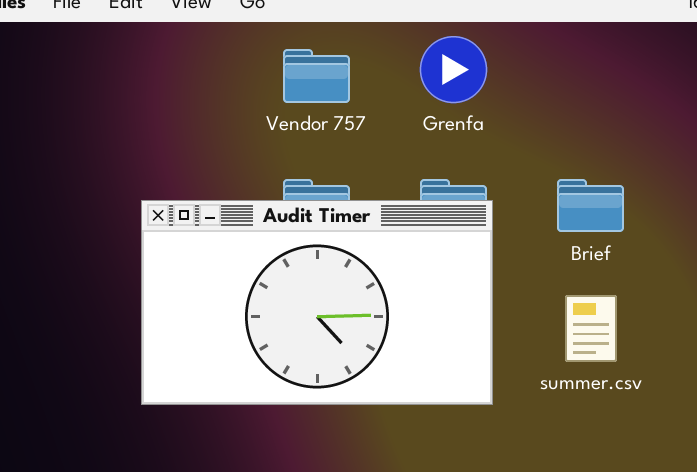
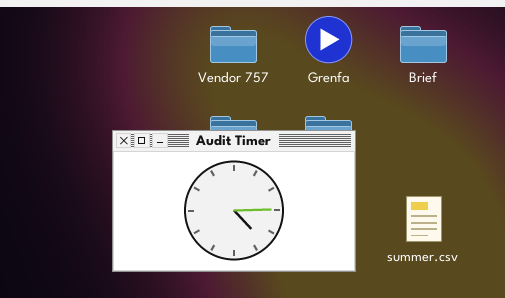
Brief: [557,179,624,232] -> [400,26,447,63], moved

